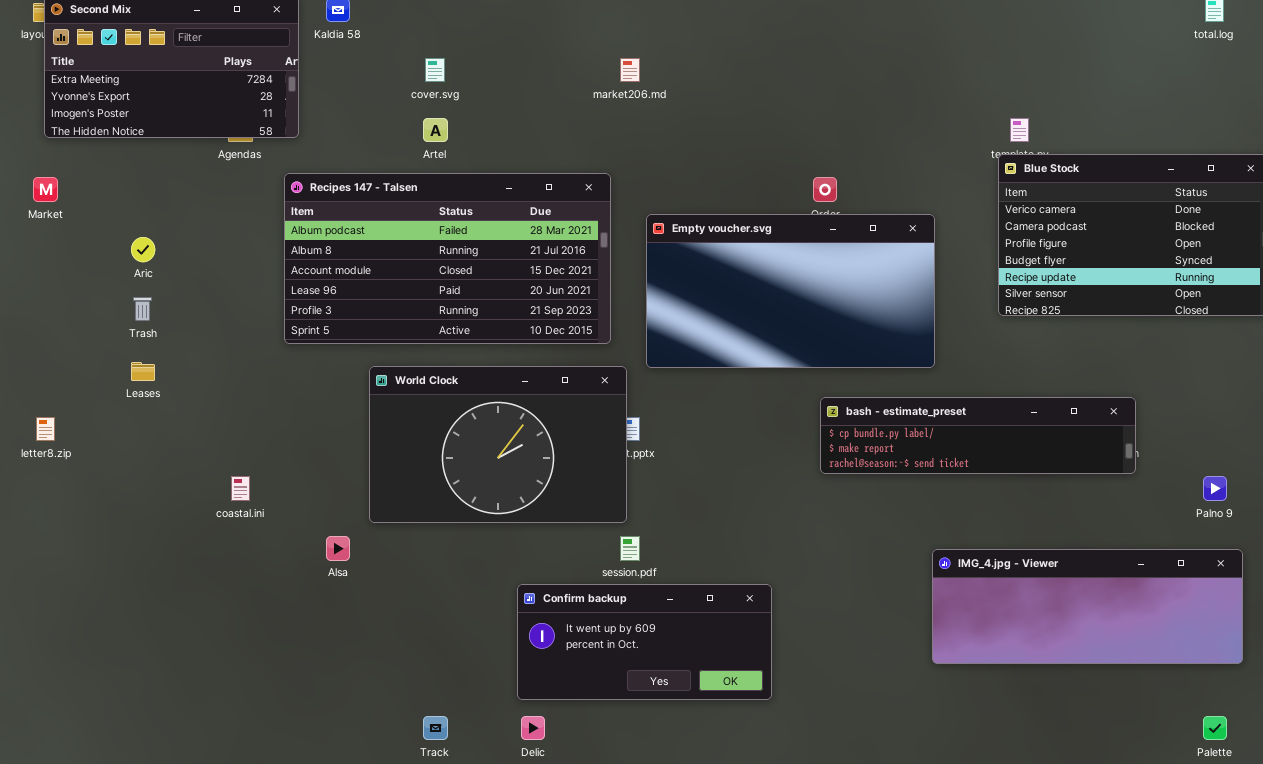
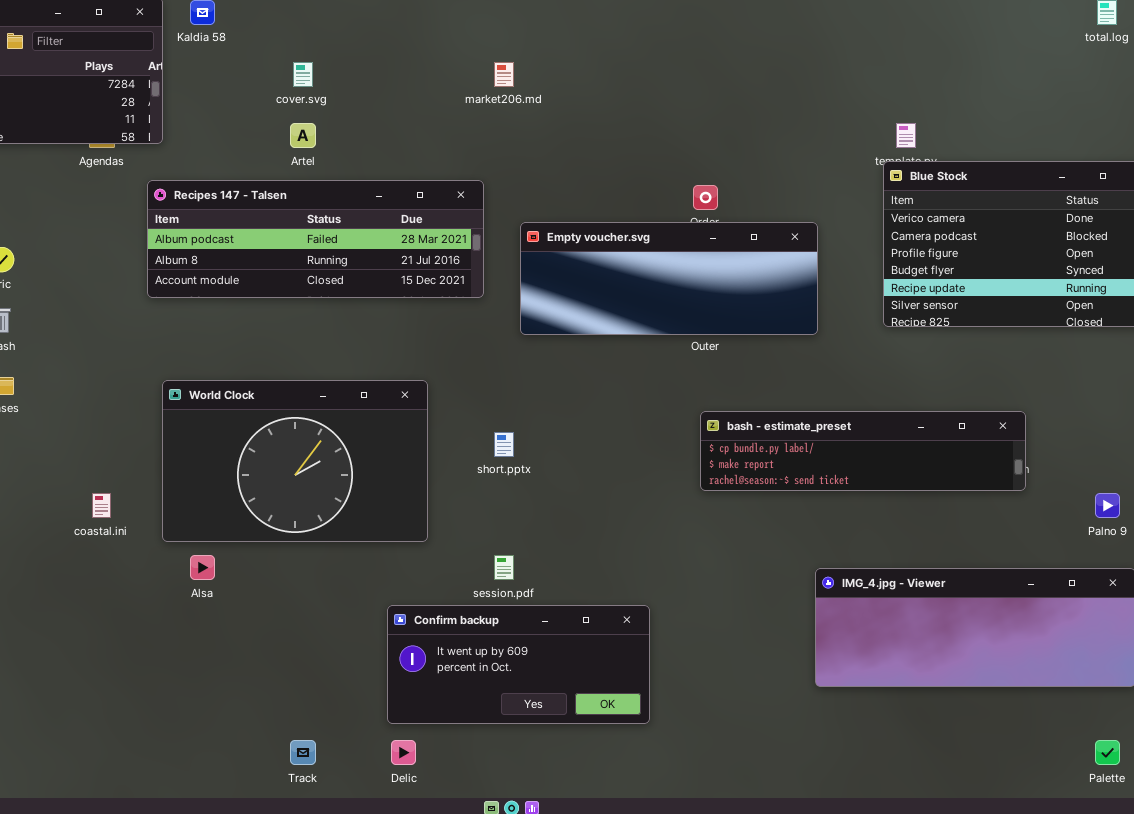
Recipes 147 - Talsen: [284,173,611,344] -> [147,180,484,298], resized
Empty voucher.svg: [646,214,935,368] -> [520,222,818,335], resized
World Clock: [369,366,627,523] -> [162,380,428,542], moved

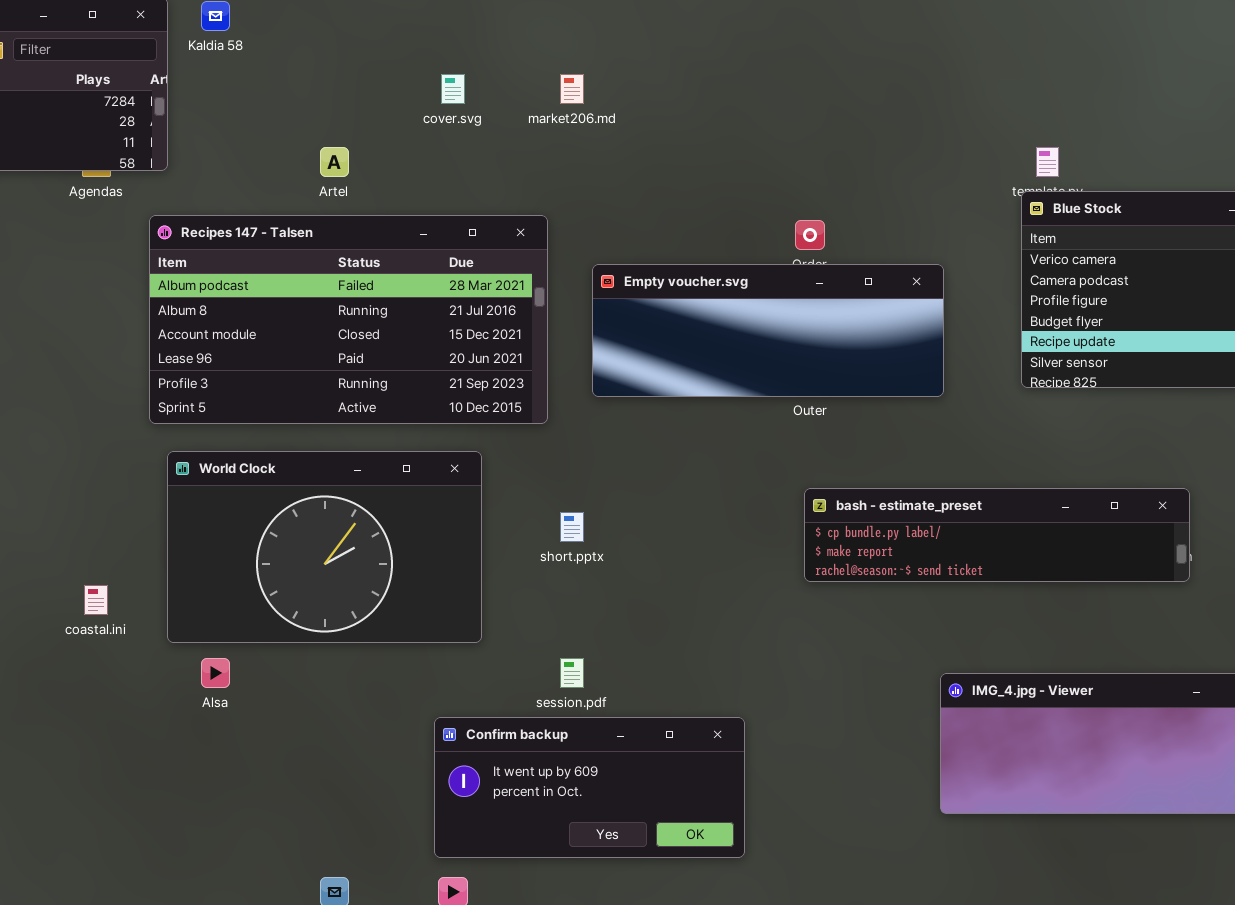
cover.svg: [293,62,313,87] -> [441,74,465,104], moved
Recipes 147 - Talsen: [147,180,484,298] -> [149,215,548,424], resized

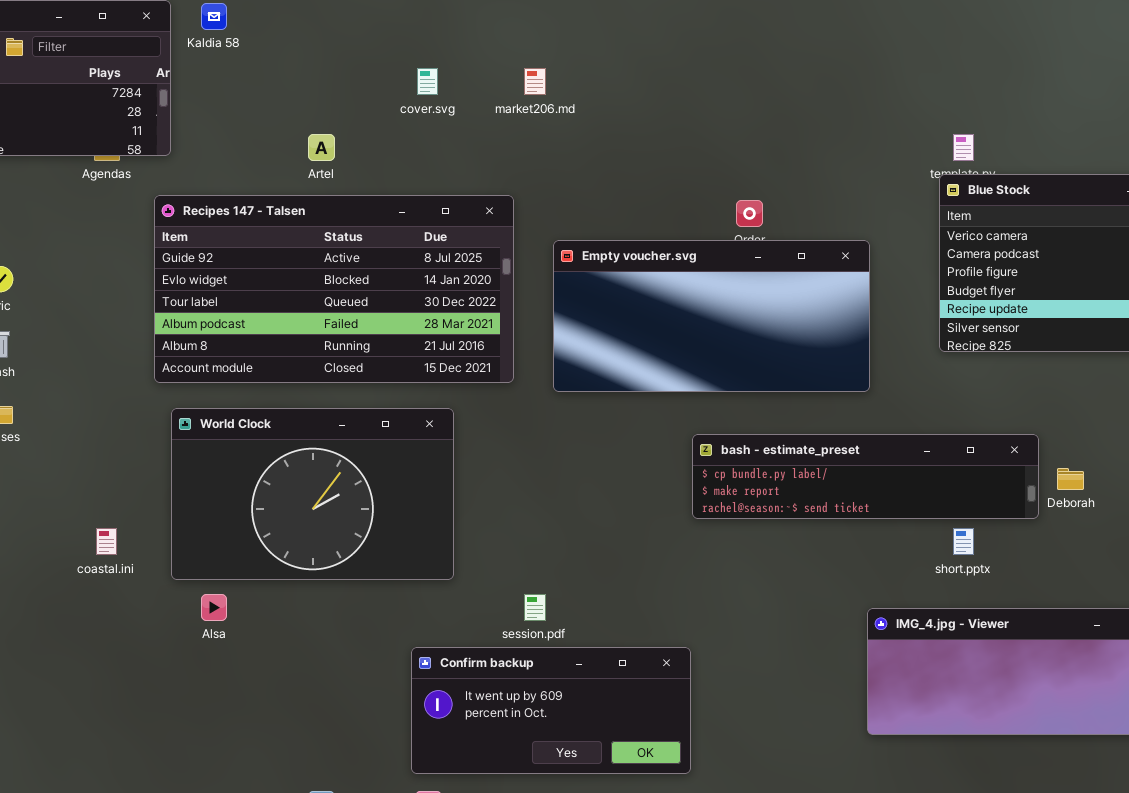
Recipes 147 - Talsen: [149,215,548,424] -> [154,195,514,383], scrolled up 3 rows
Empty voucher.svg: [592,264,944,397] -> [553,240,870,392], resized
bash - estimate_preset: [804,488,1190,582] -> [692,434,1039,519], moved
short.pptx: [560,512,584,542] -> [953,528,974,555], moved

